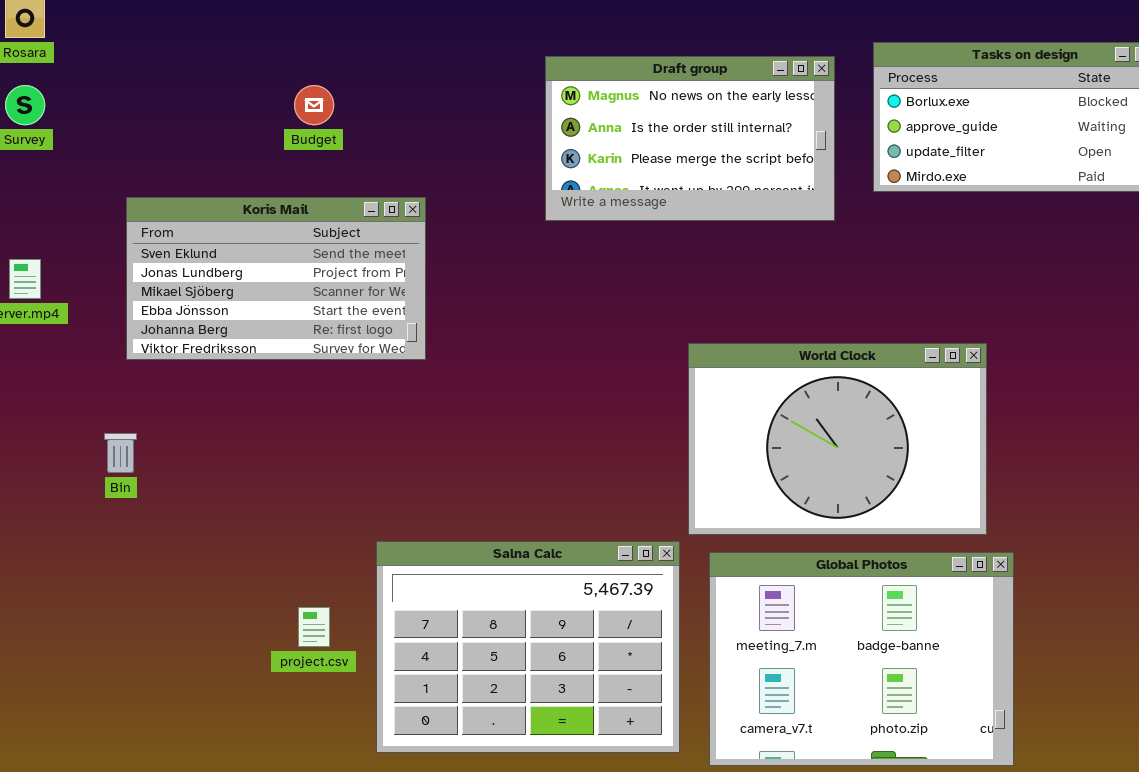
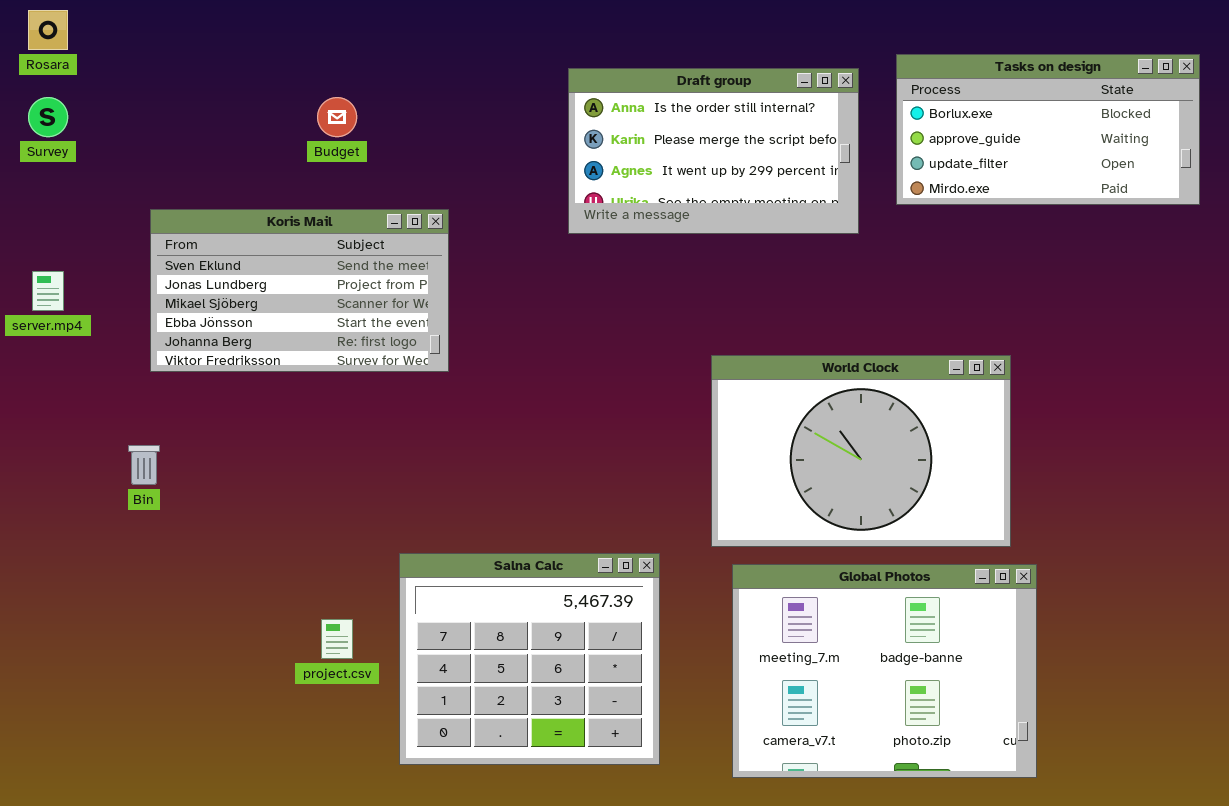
Draft group: [545,56,835,221] -> [568,68,859,234], scrolled down 1 row
Salna Calc: [376,541,680,753] -> [399,553,660,765], resized

